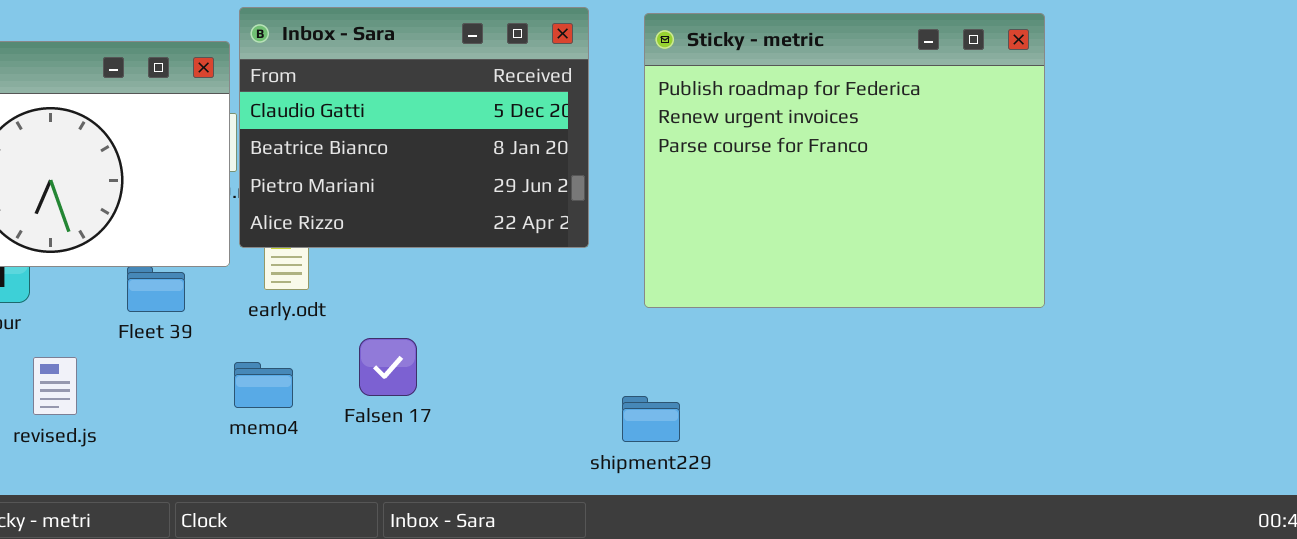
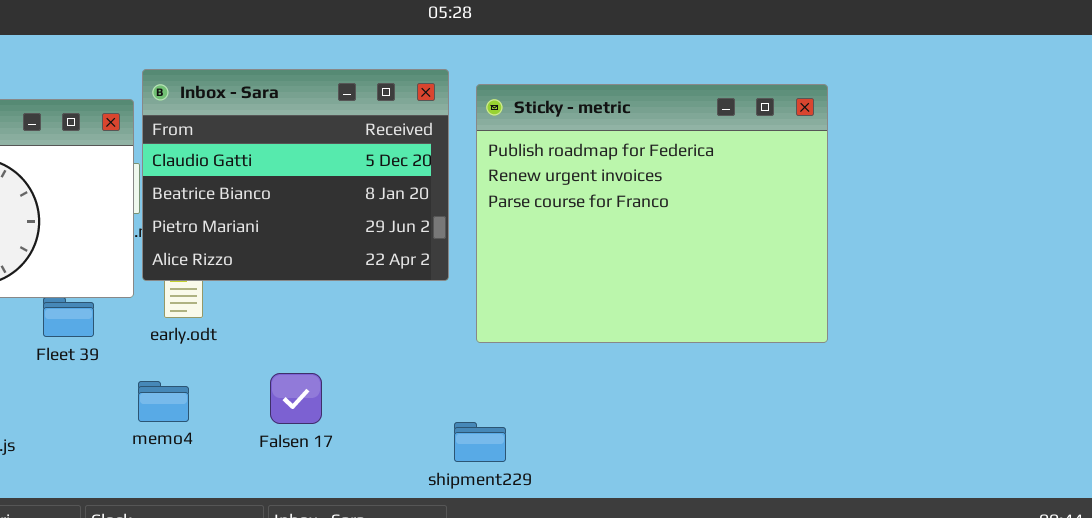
Sticky - metric: [644,13,1045,308] -> [476,84,828,343], moved
Falsen 17: [359,338,417,396] -> [270,373,322,424], moved
shipment229: [622,396,680,442] -> [454,422,506,462], moved

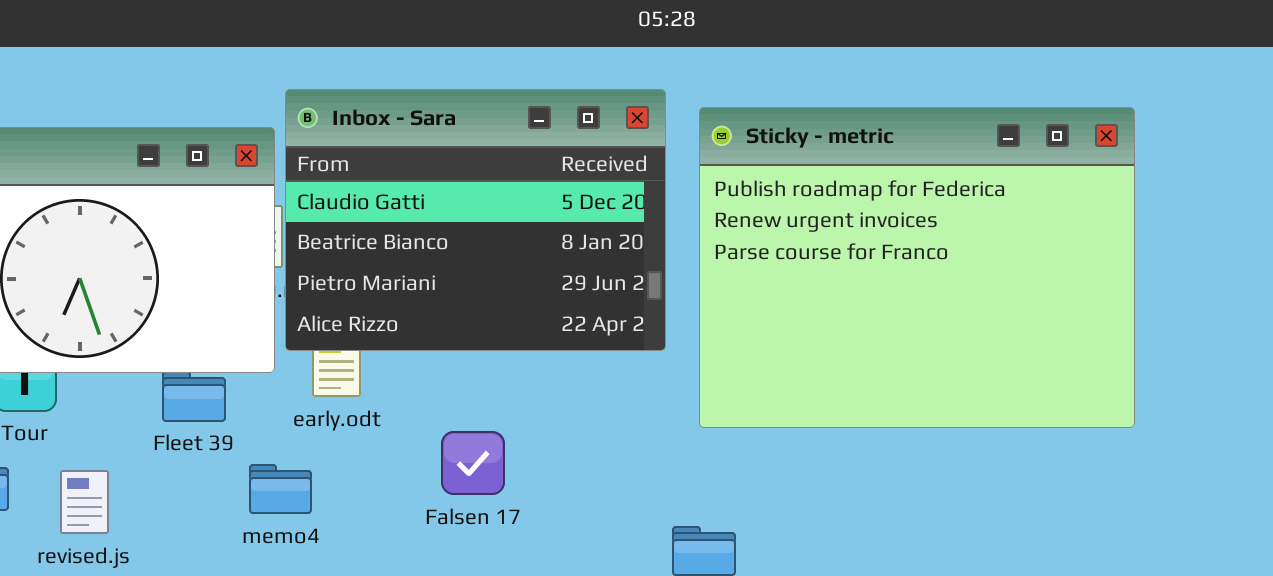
Falsen 17: [270,373,322,424] -> [441,431,505,495], moved
memo4: [138,381,189,422] -> [249,464,312,514], moved

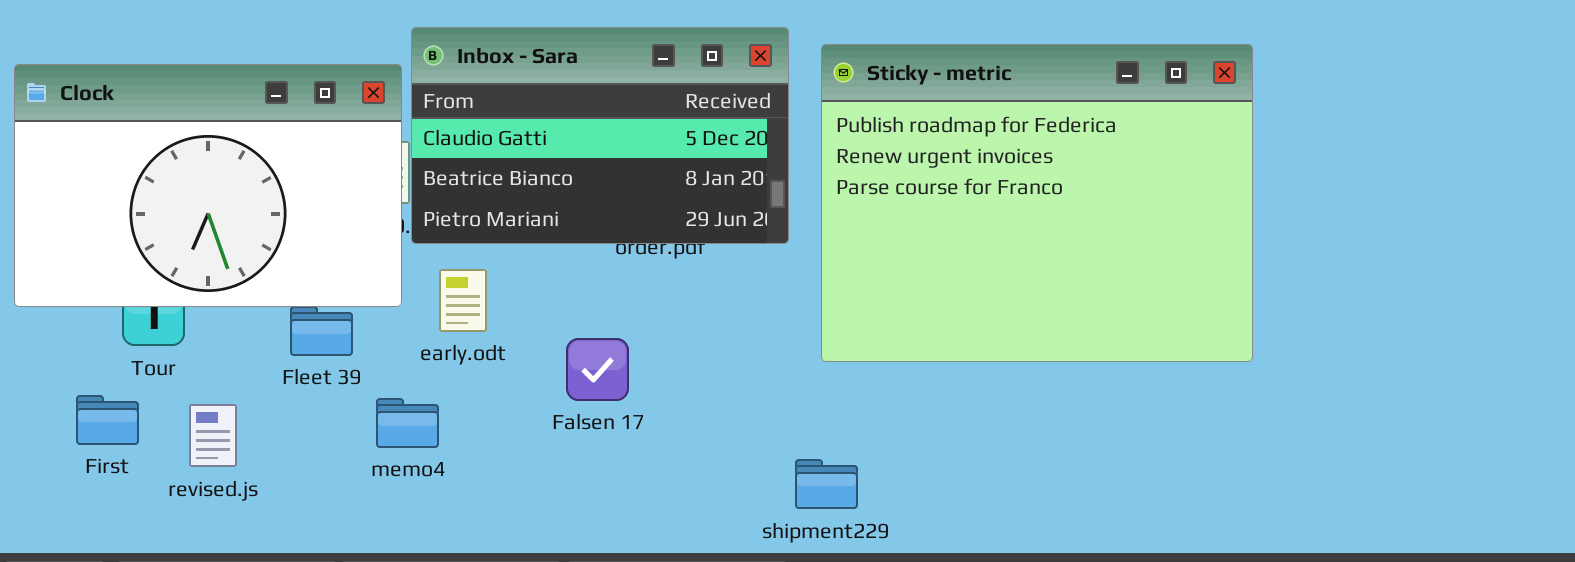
Inbox - Sara: [285,89,666,351] -> [411,27,789,244], resized
Falsen 17: [441,431,505,495] -> [566,338,629,401], moved

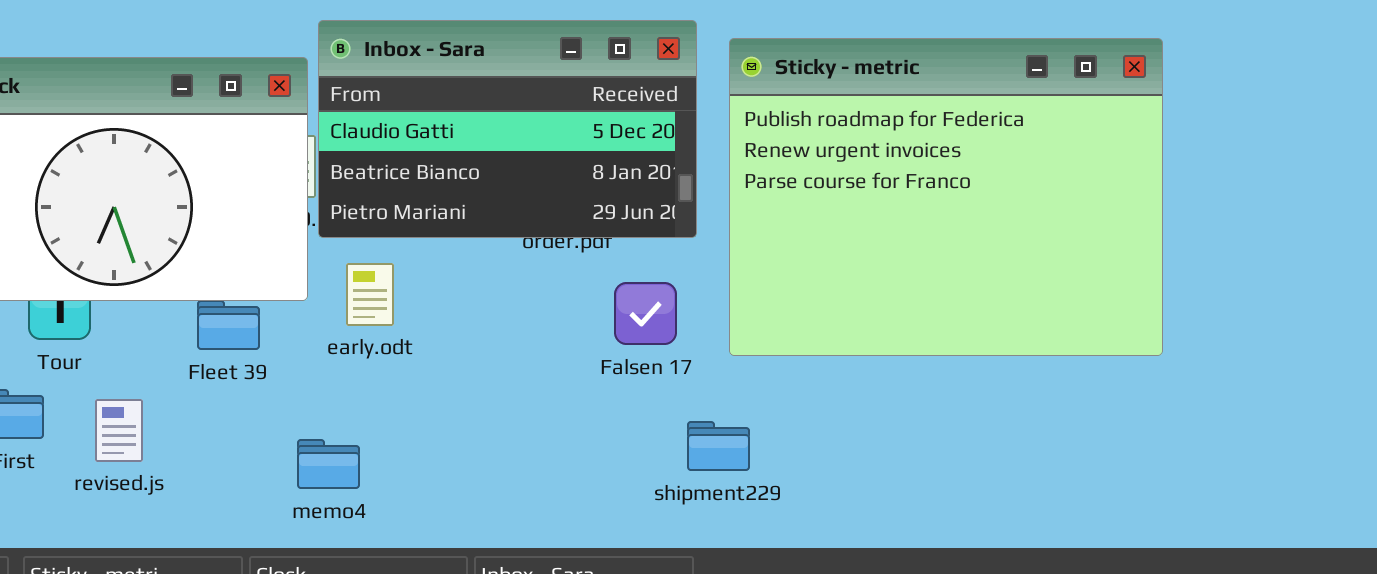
Falsen 17: [566,338,629,401] -> [614,282,677,345], moved
memo4: [376,398,439,448] -> [297,439,360,489], moved
shipment229: [795,459,858,509] -> [687,421,750,471], moved

